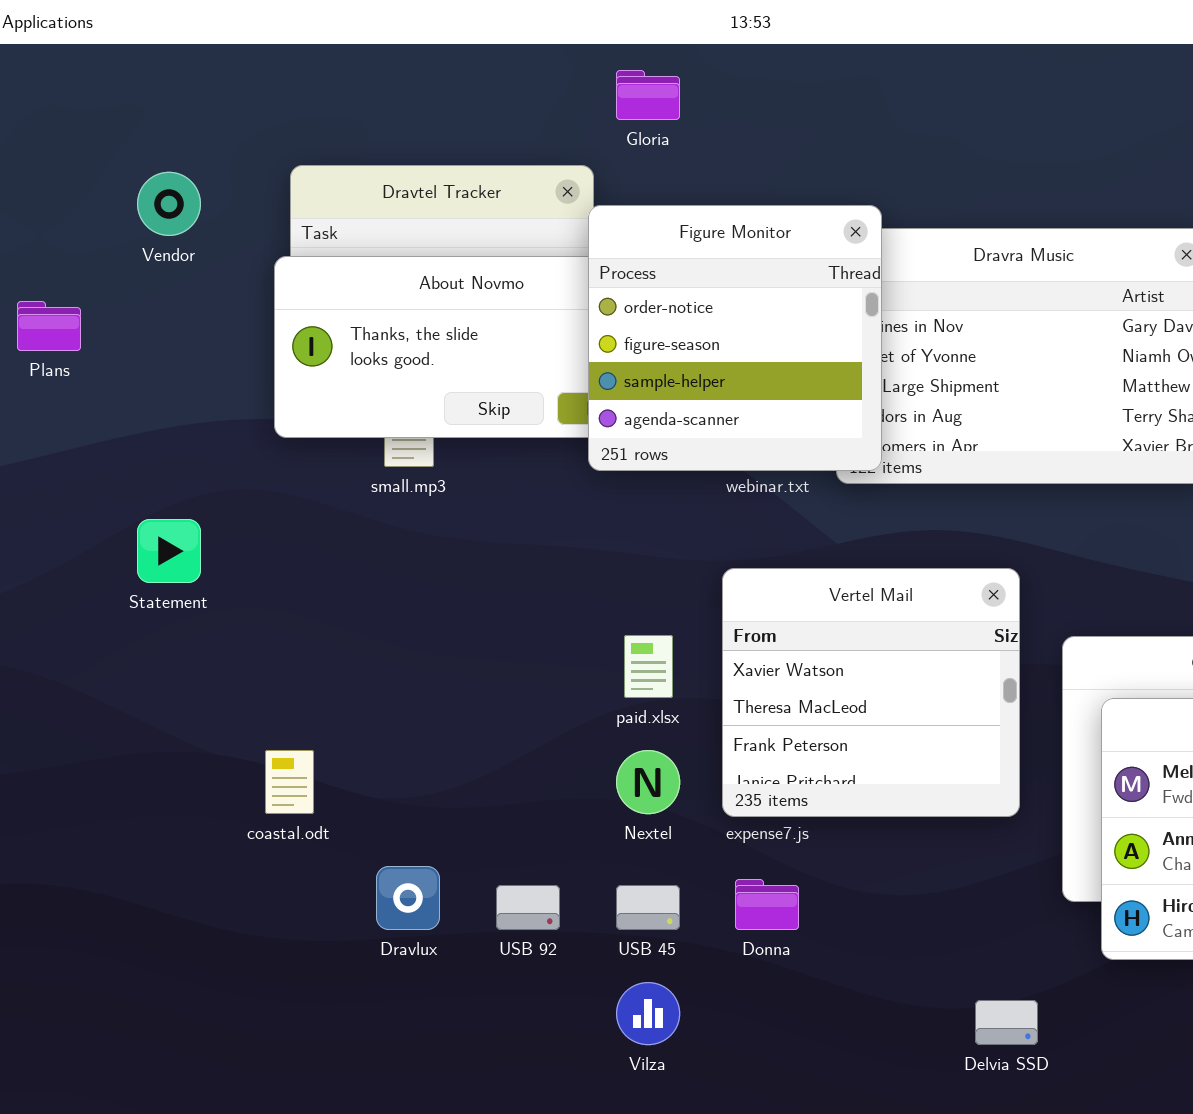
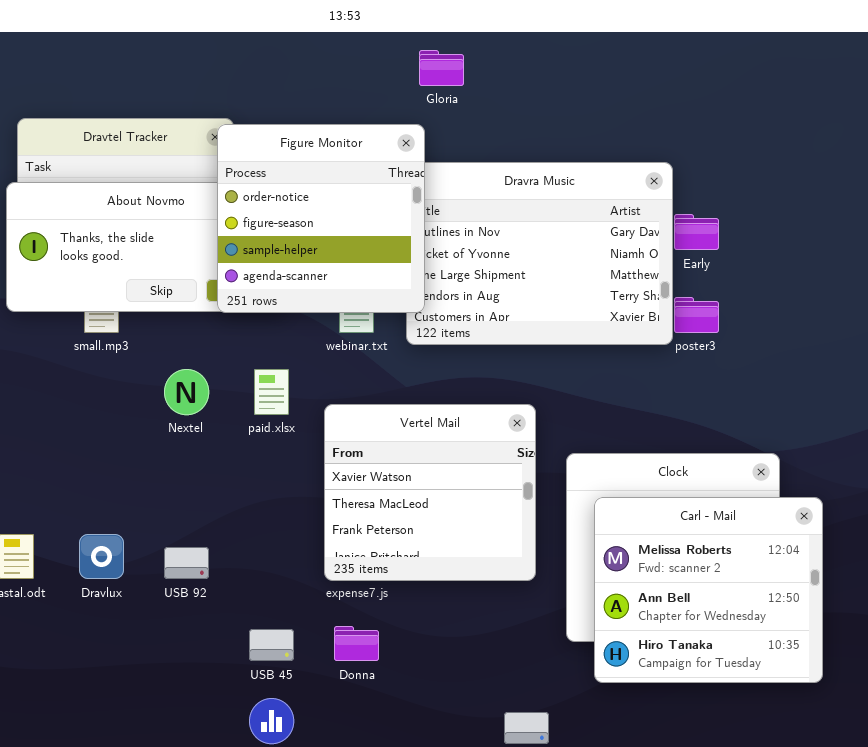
Gloria: [616,70,680,120] -> [419,50,464,86], moved
Figure Monitor: [588,205,882,471] -> [217,124,425,313], moved
paid.xlsx: [624,635,673,698] -> [254,369,289,415], moved
Nextel: [616,750,680,814] -> [164,369,209,415], moved
Dravlux: [376,866,440,930] -> [79,534,124,579], moved
USB 92: [496,885,560,930] -> [164,547,209,579], moved

